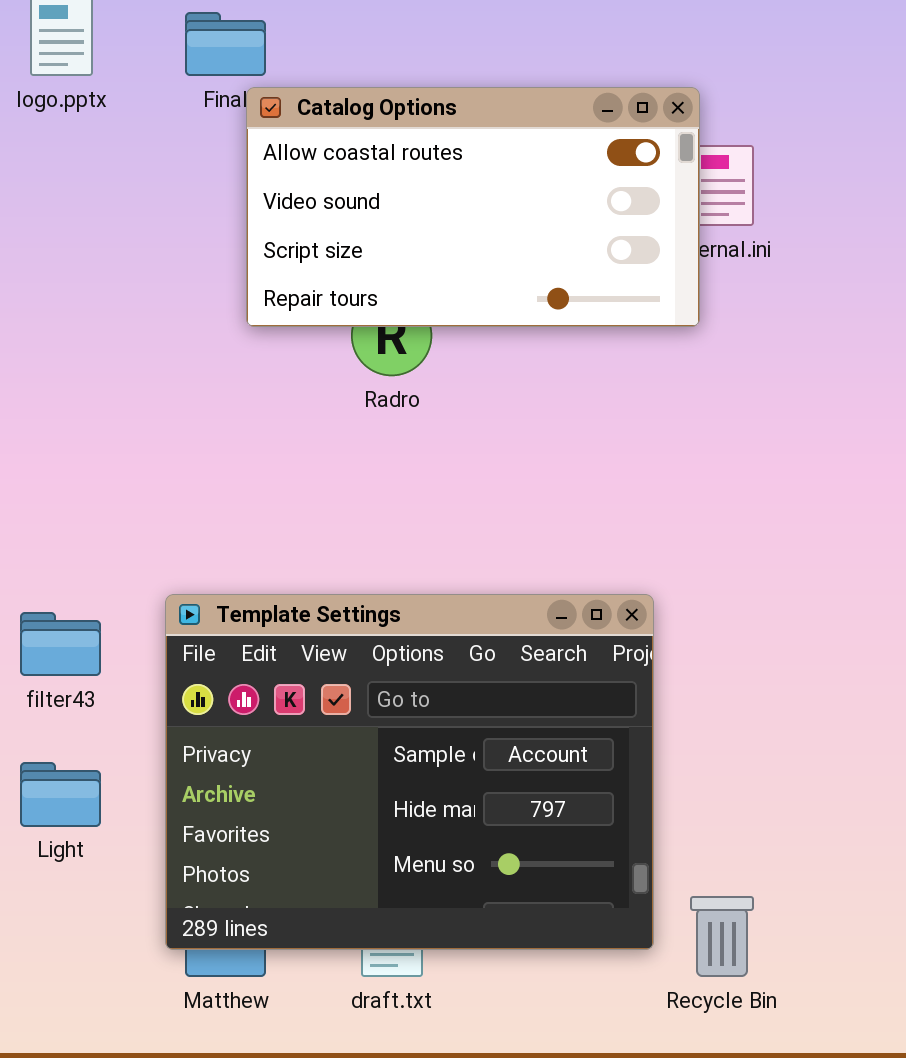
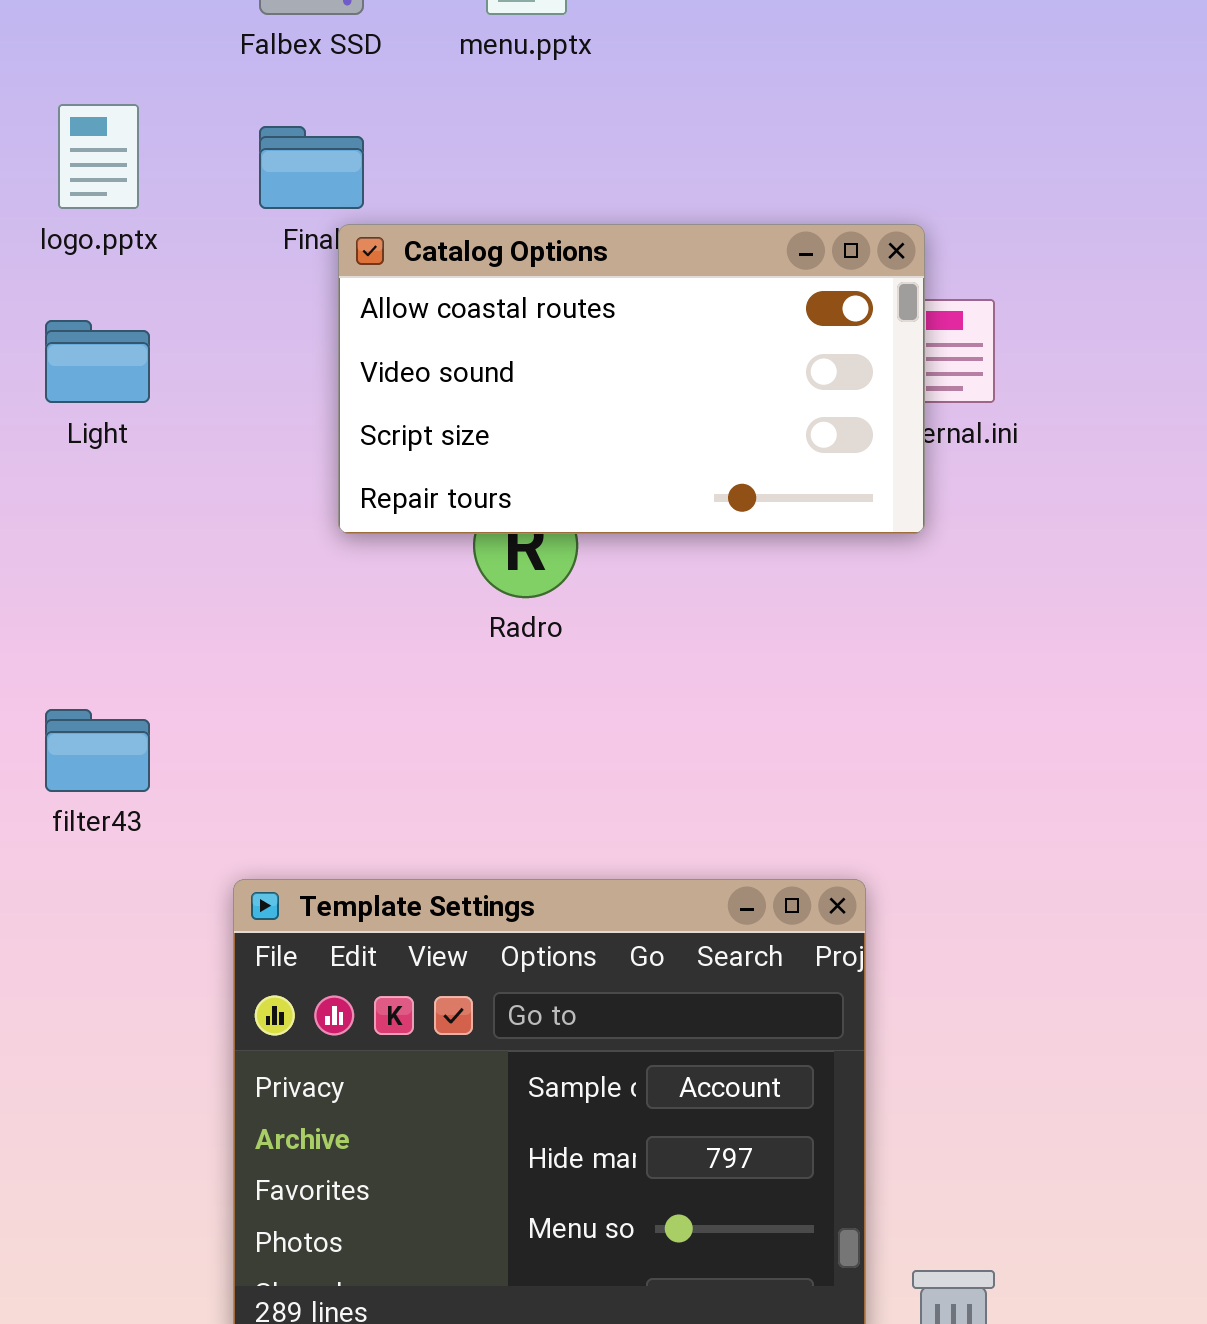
filter43: [20,612,101,676] -> [45,709,150,792], moved
Light: [20,762,101,827] -> [45,320,150,403], moved

